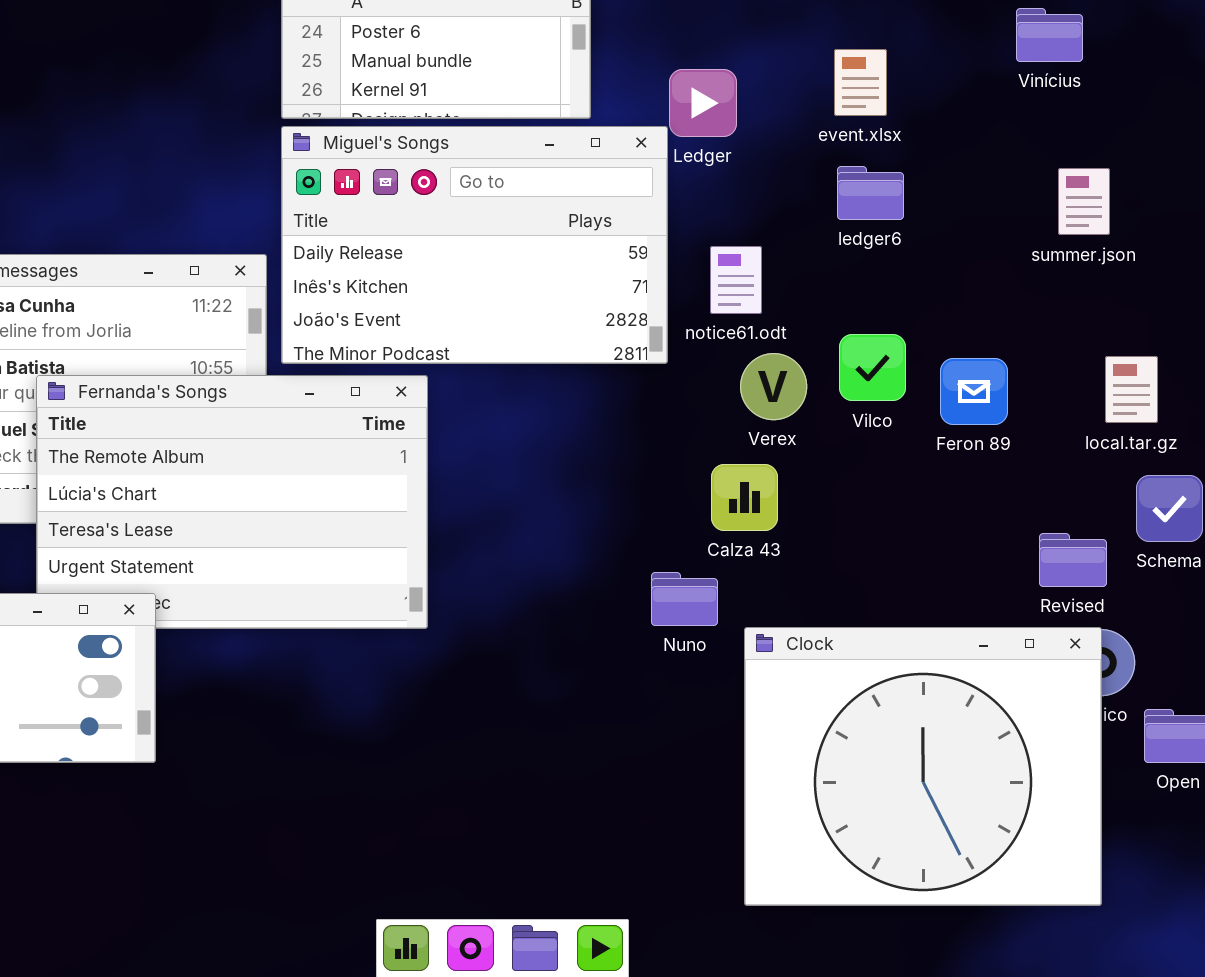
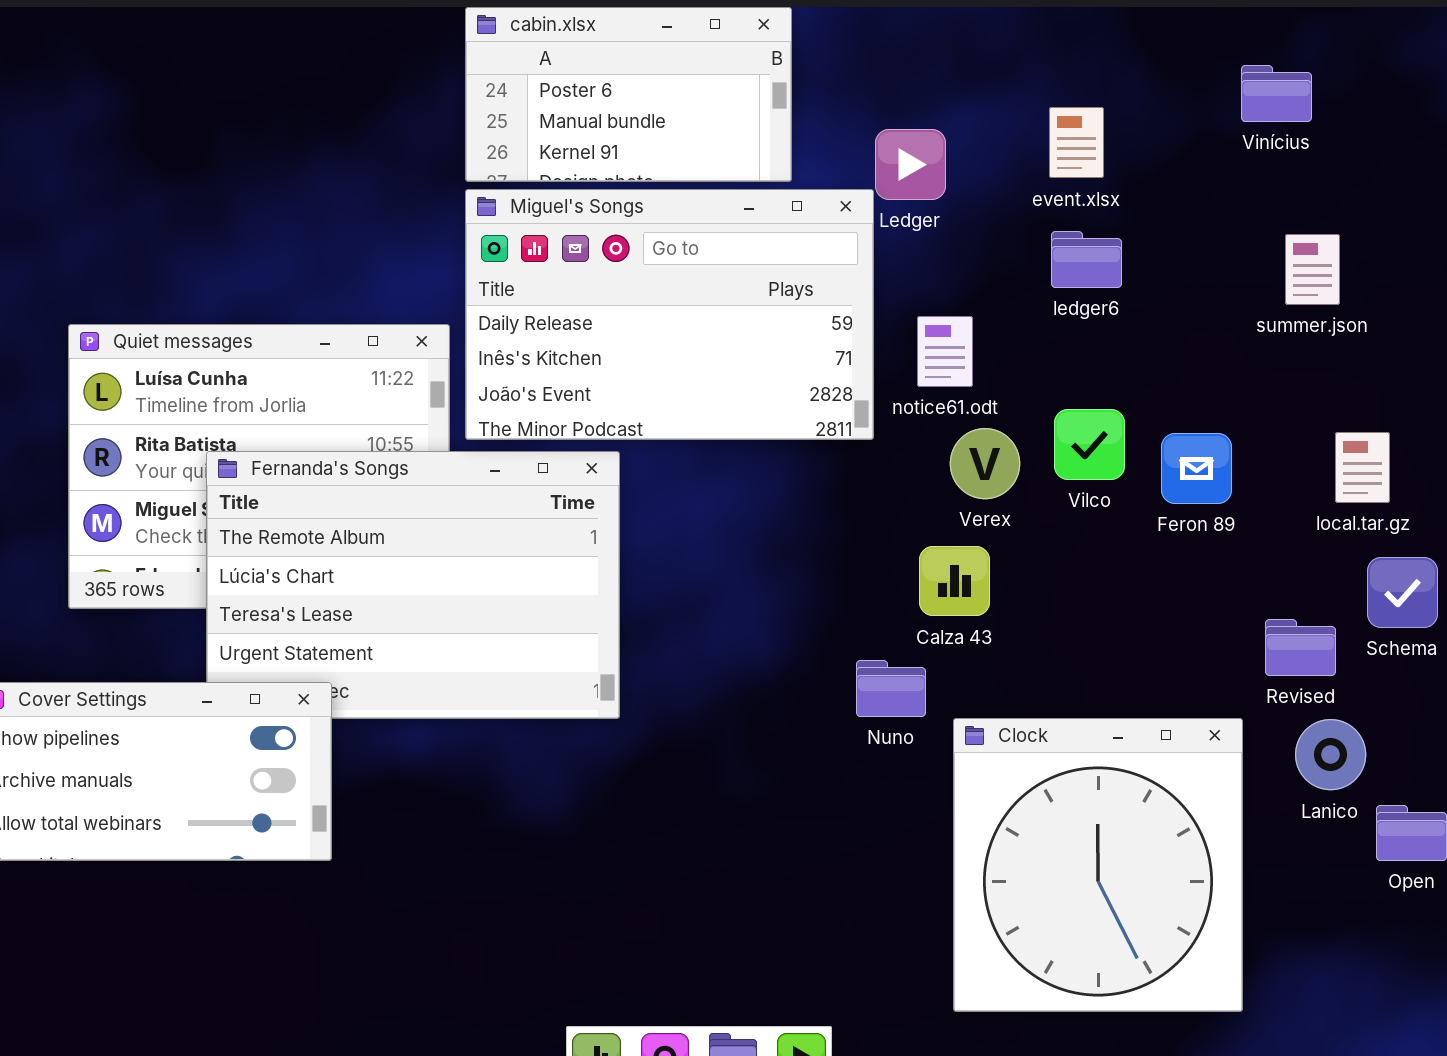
Clock: [744,627,1102,906] -> [953,718,1243,1012], resized

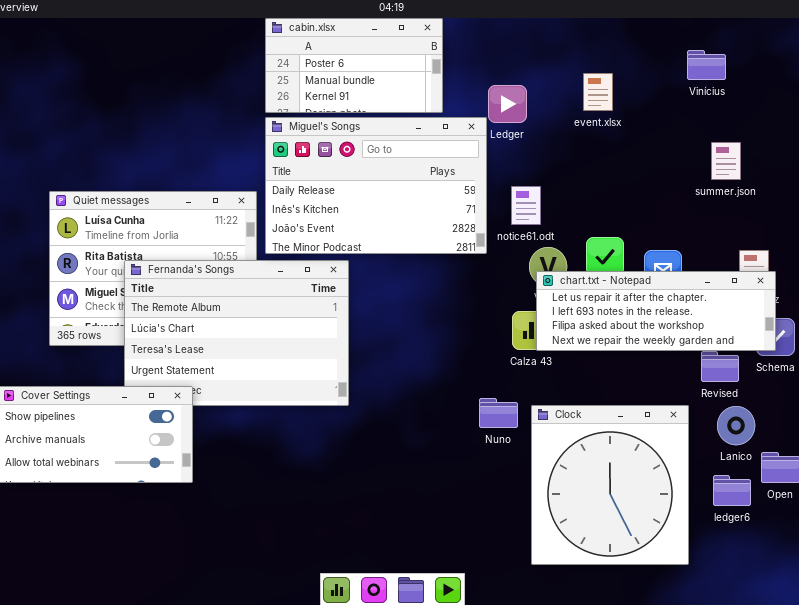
ledger6: [1051,231,1122,288] -> [713,475,751,506], moved
chart.txt - Notepad: none -> [536,271,776,351], opened
Nuno: [856,660,926,717] -> [479,398,518,428], moved

